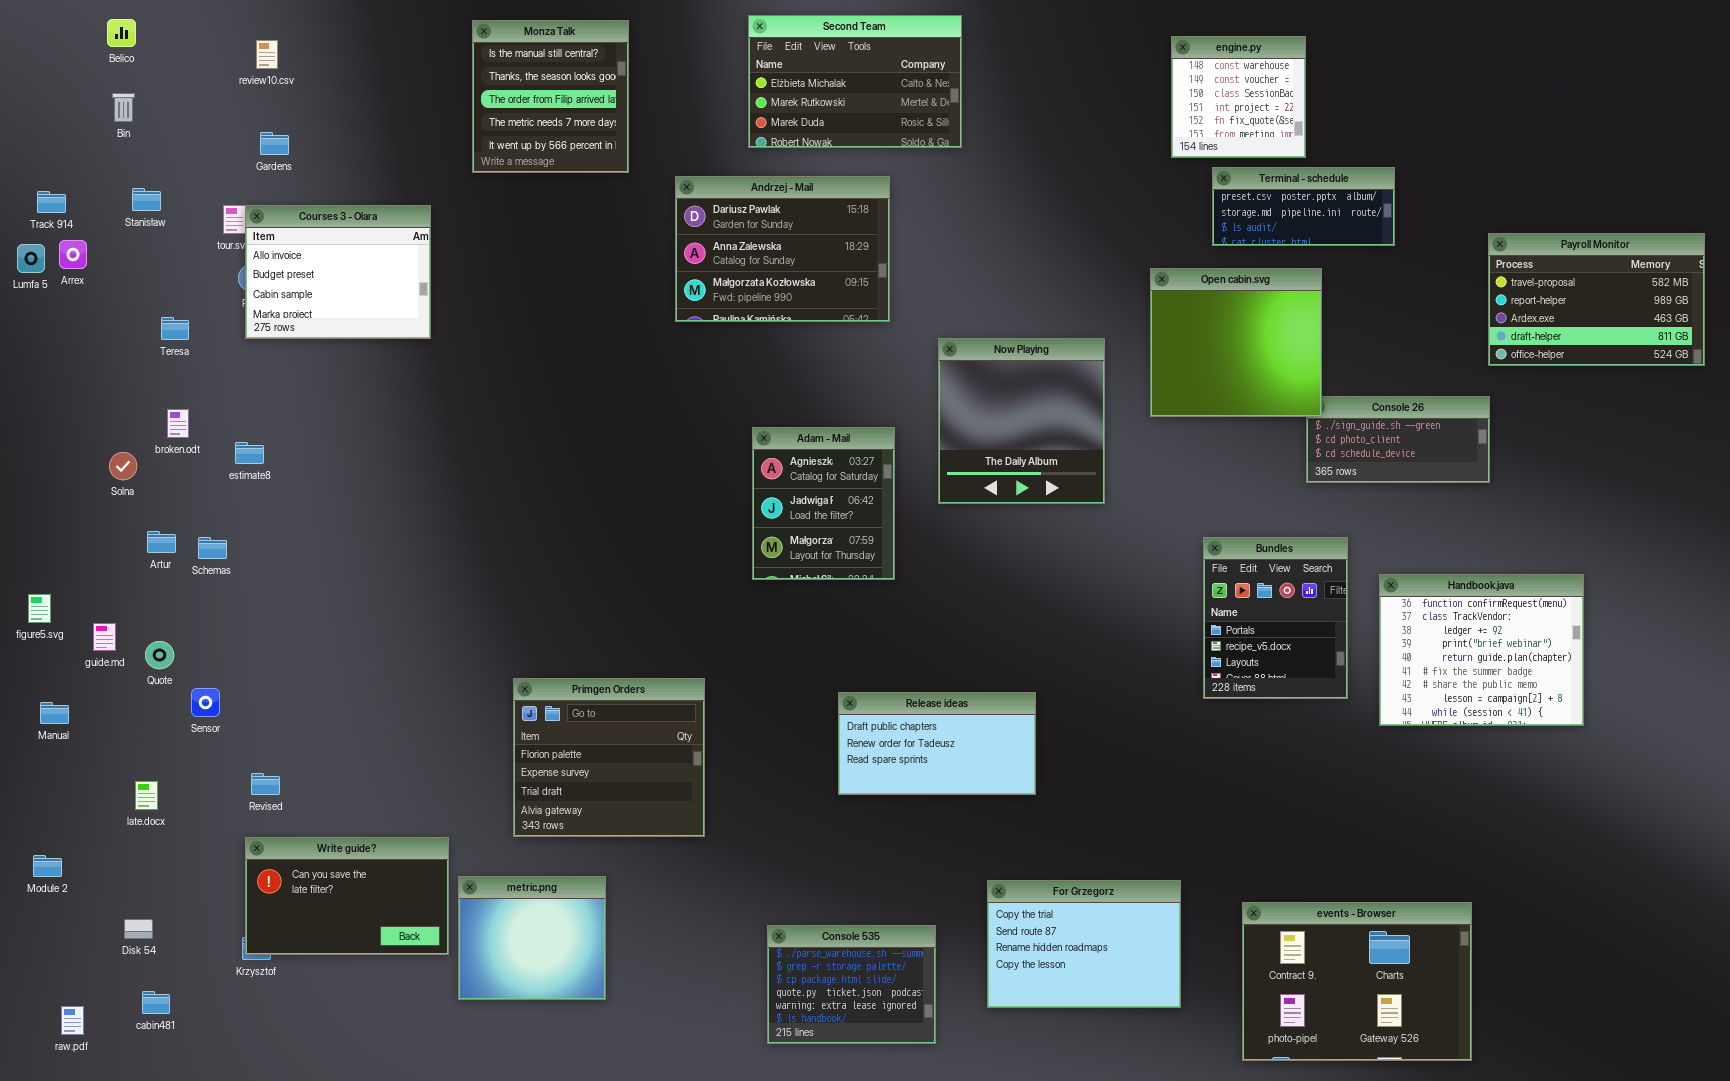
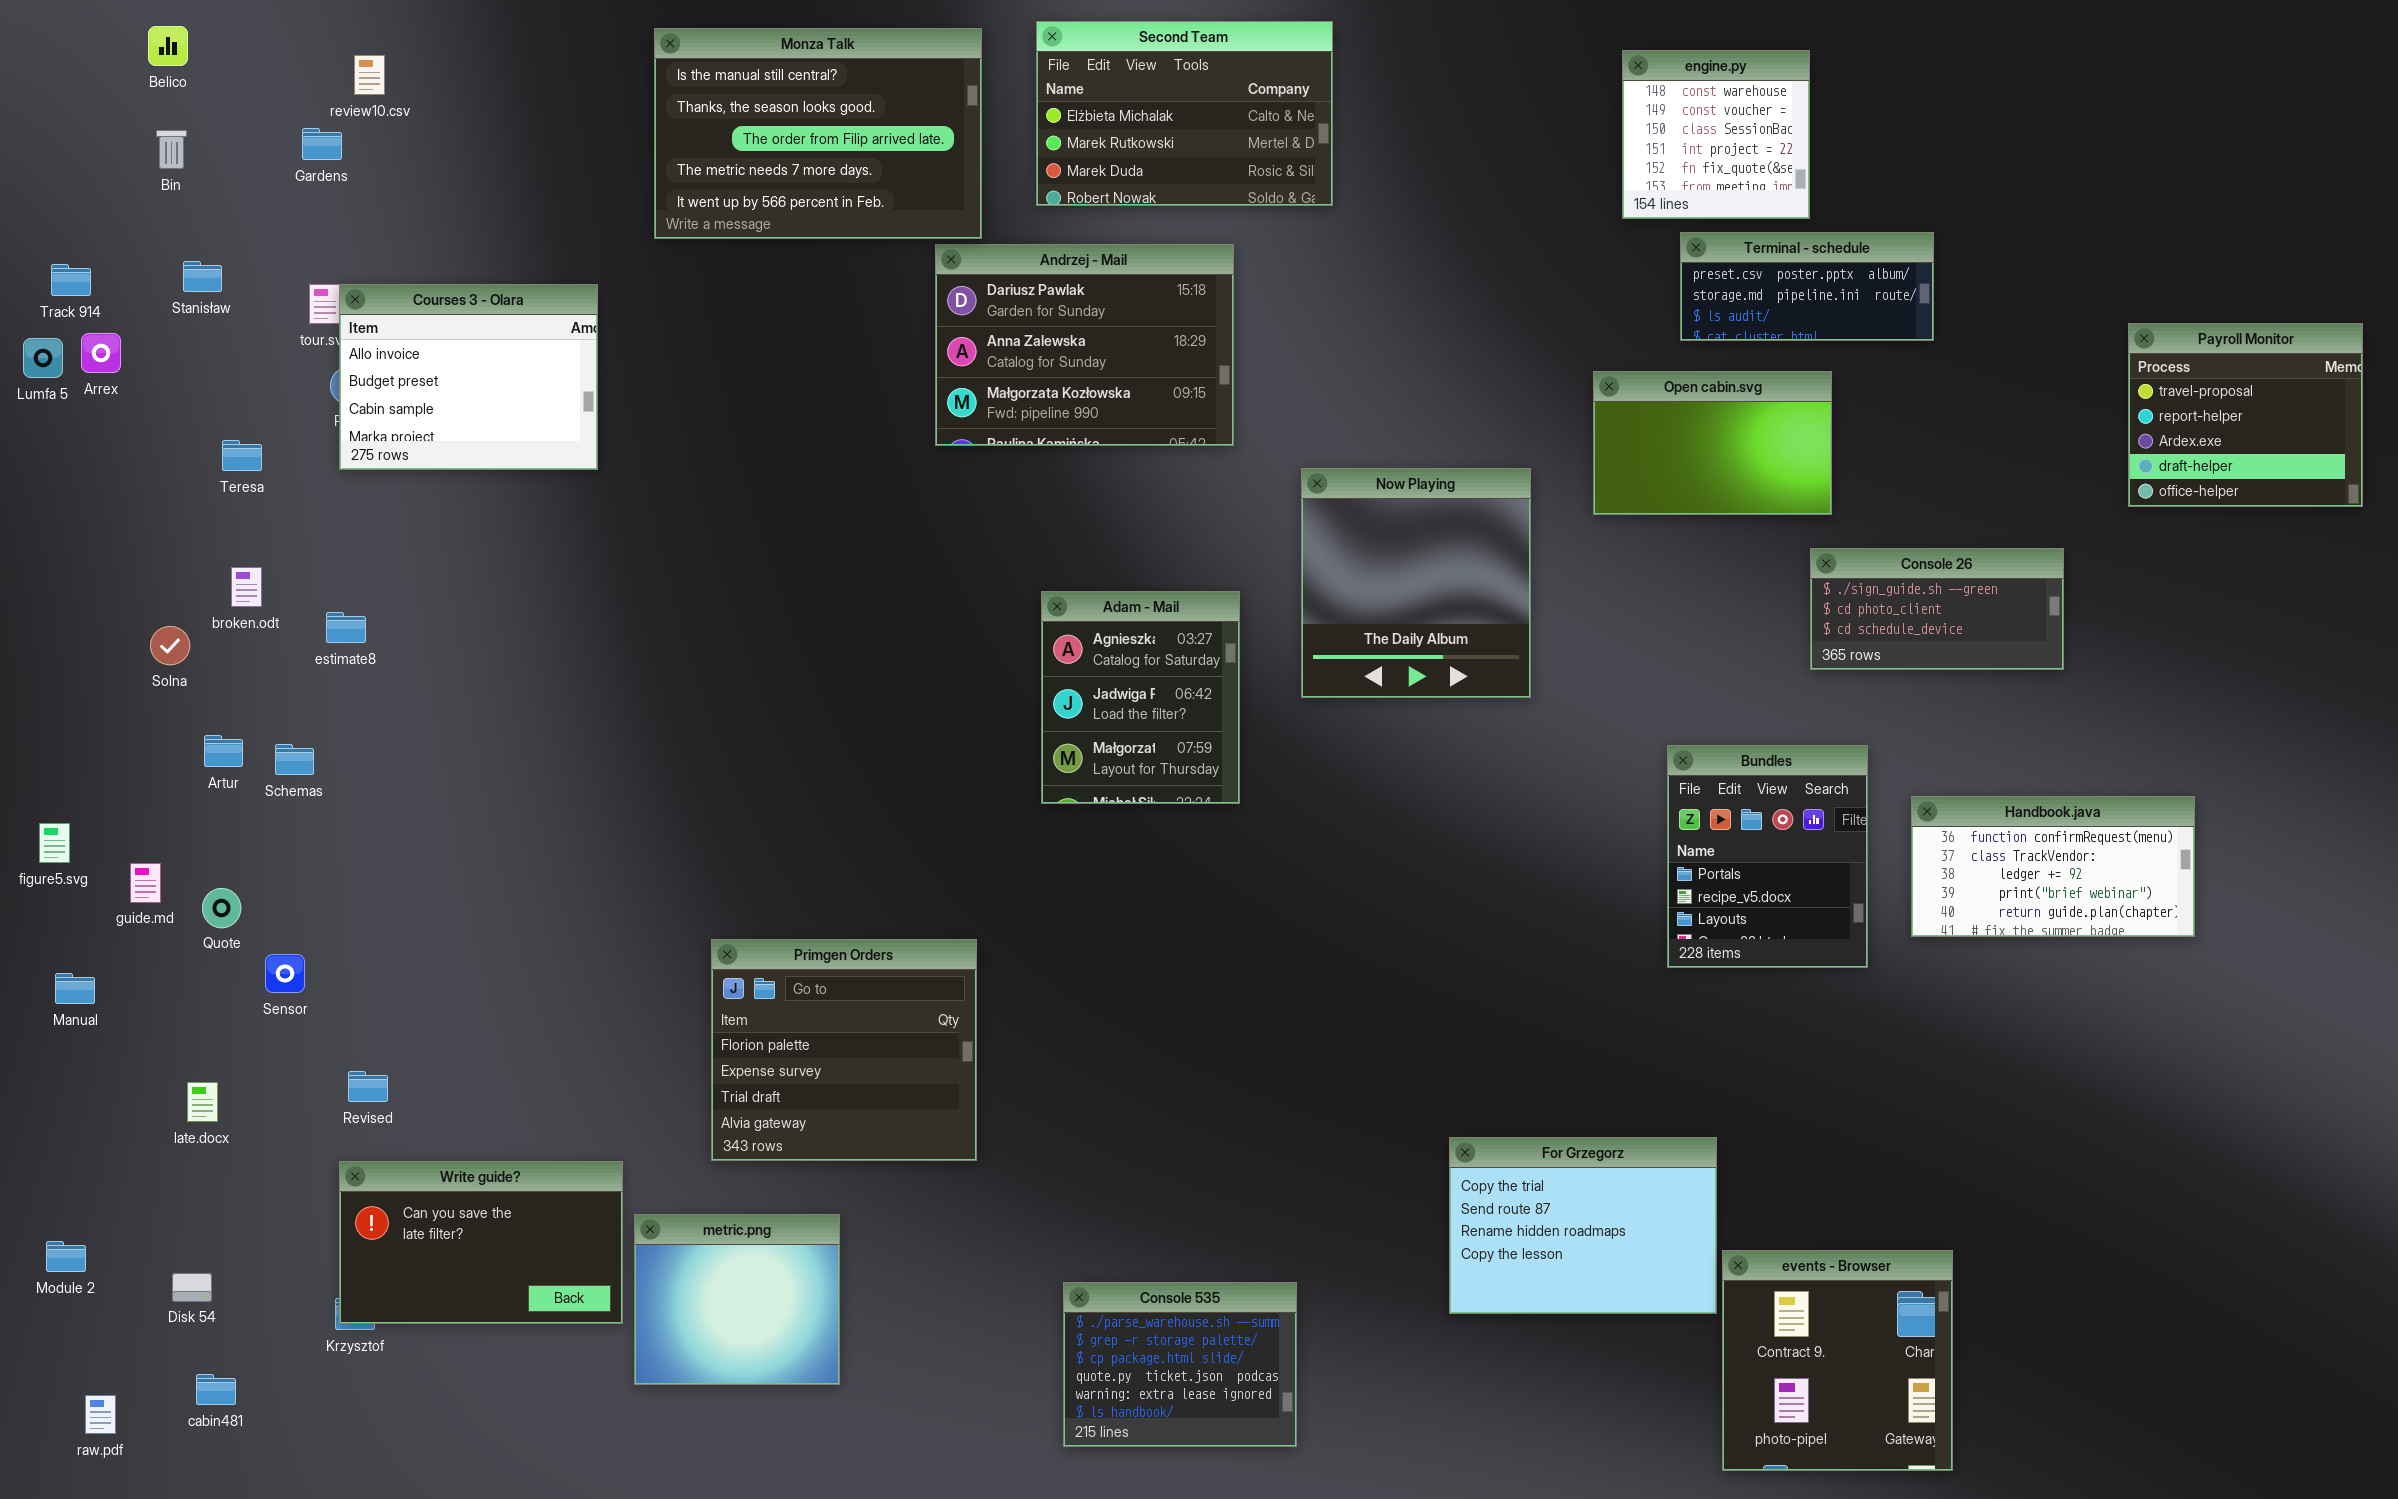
Monza Talk: [472,20,629,173] -> [654,28,982,239], resized
Gardens: [260,132,289,155] -> [302,128,342,160], moved
Payroll Monitor: [1488,233,1705,366] -> [2128,323,2363,507], resized
Open cabin.svg: [1150,268,1322,417] -> [1593,371,1832,515], resized
Handbook.java: [1379,574,1584,726] -> [1911,796,2195,937], resized
Release ideas: [838,692,1036,795] -> none, closed
Module 2: [33,855,62,877] -> [46,1241,86,1272], moved
For Grzegorz: [987,880,1181,1008] -> [1449,1137,1717,1314], moved
events - Browser: [1242,902,1472,1061] -> [1722,1250,1953,1471], resized

